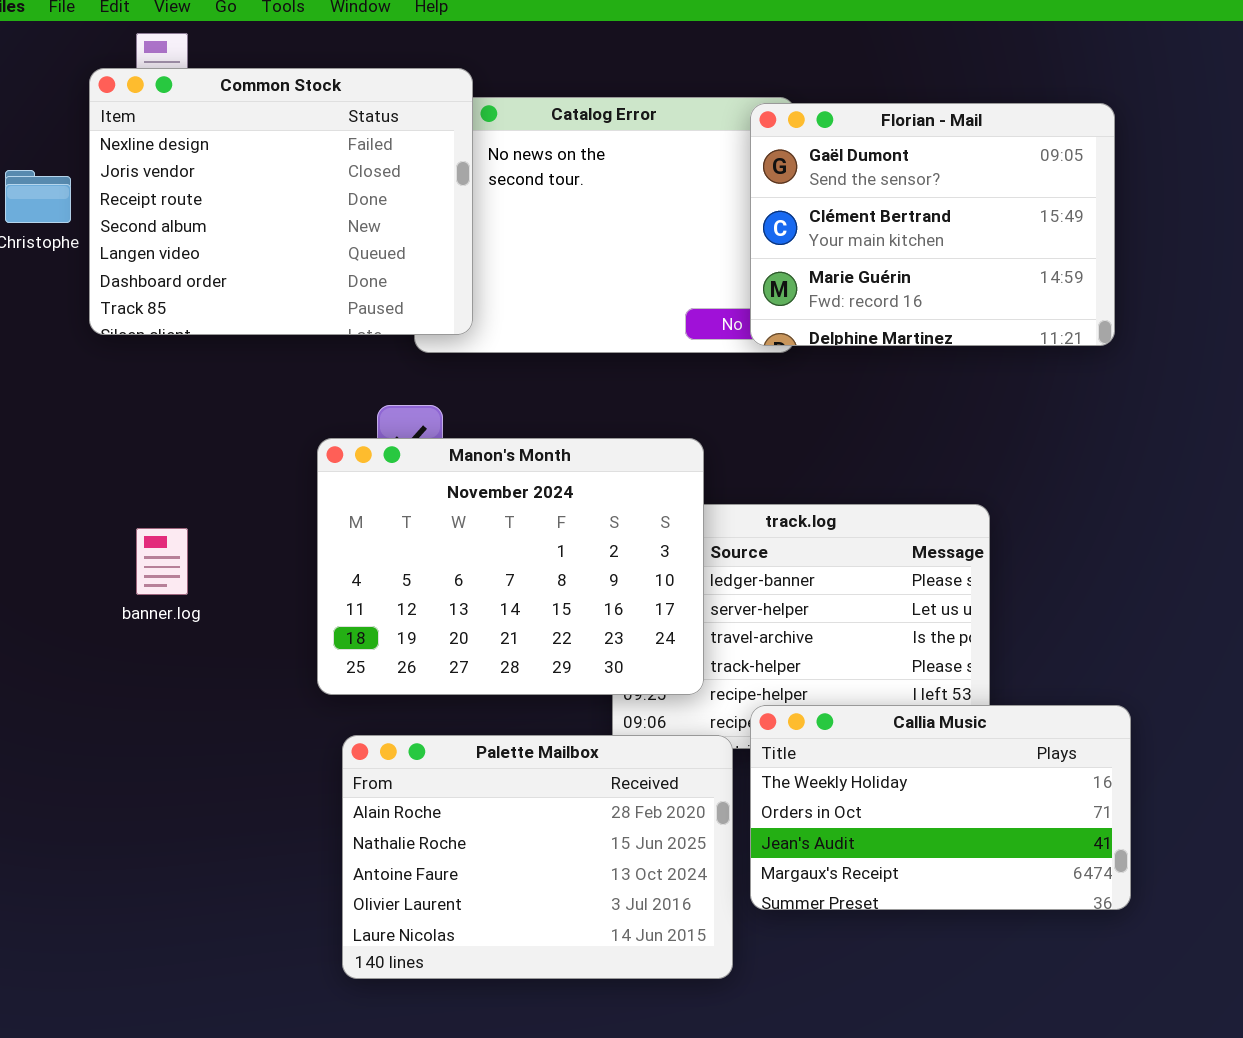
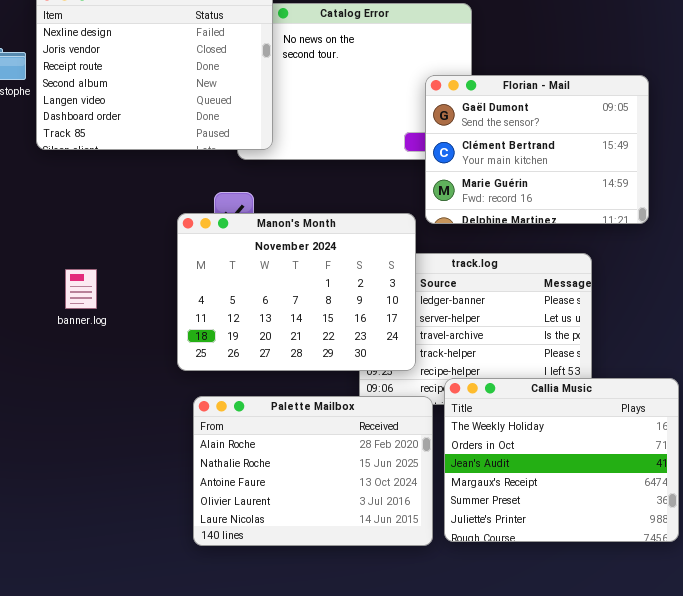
Florian - Mail: [750,103,1115,346] -> [425,75,649,224], moved
Callia Music: [750,705,1131,910] -> [444,378,679,542], resized

